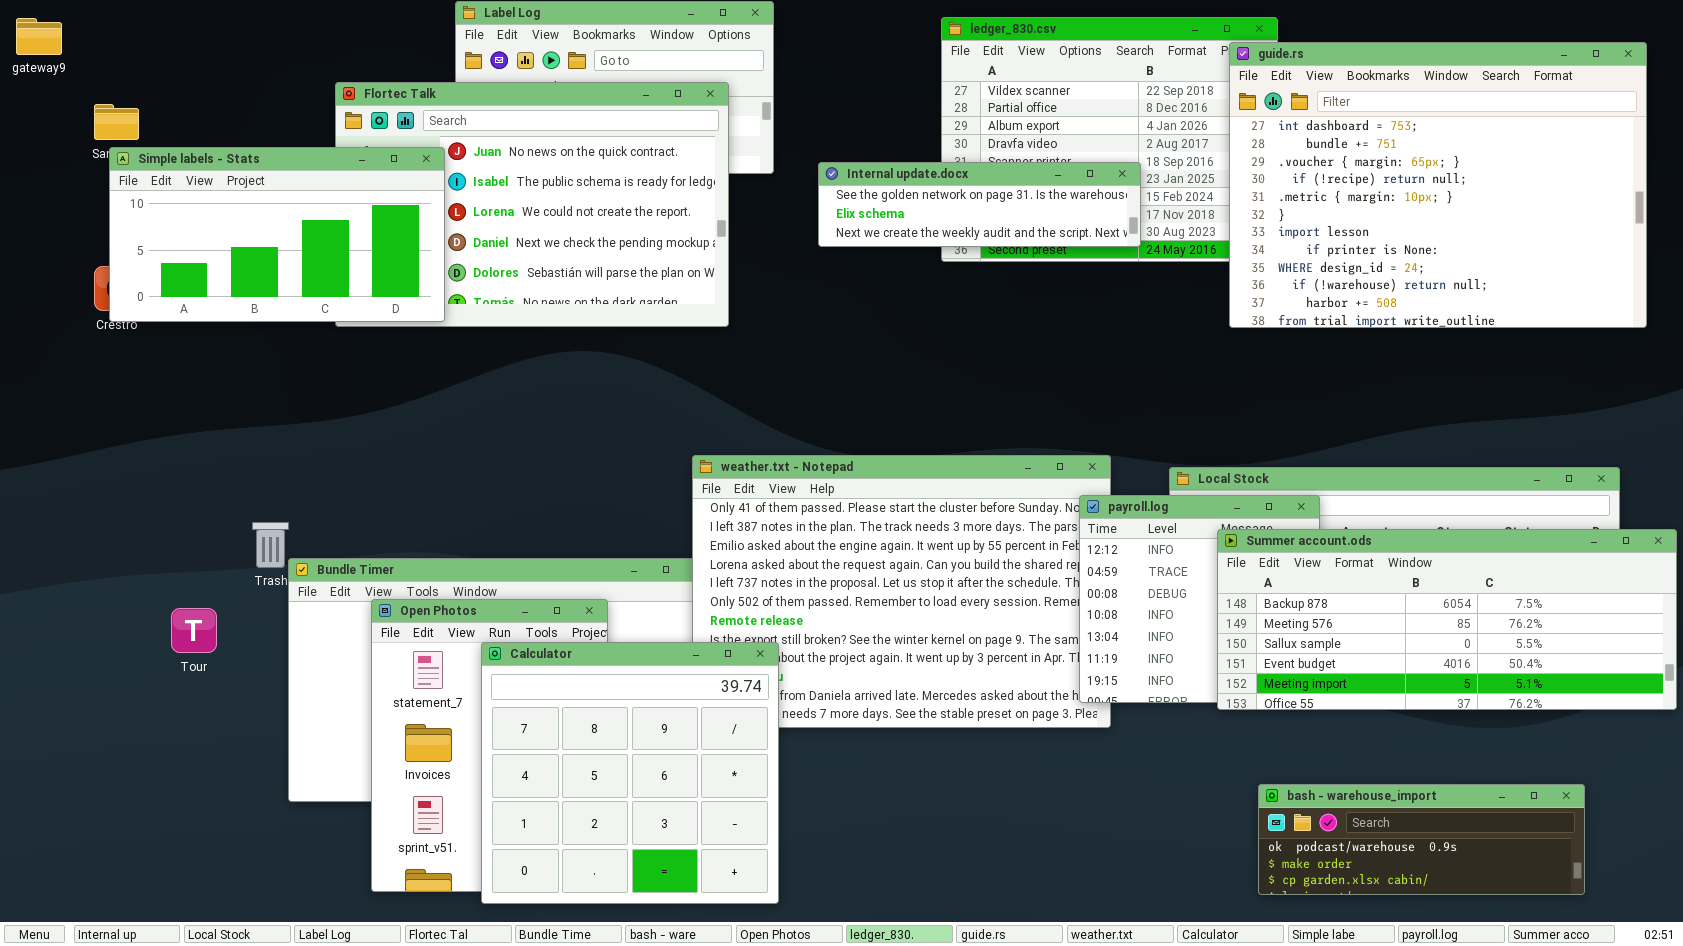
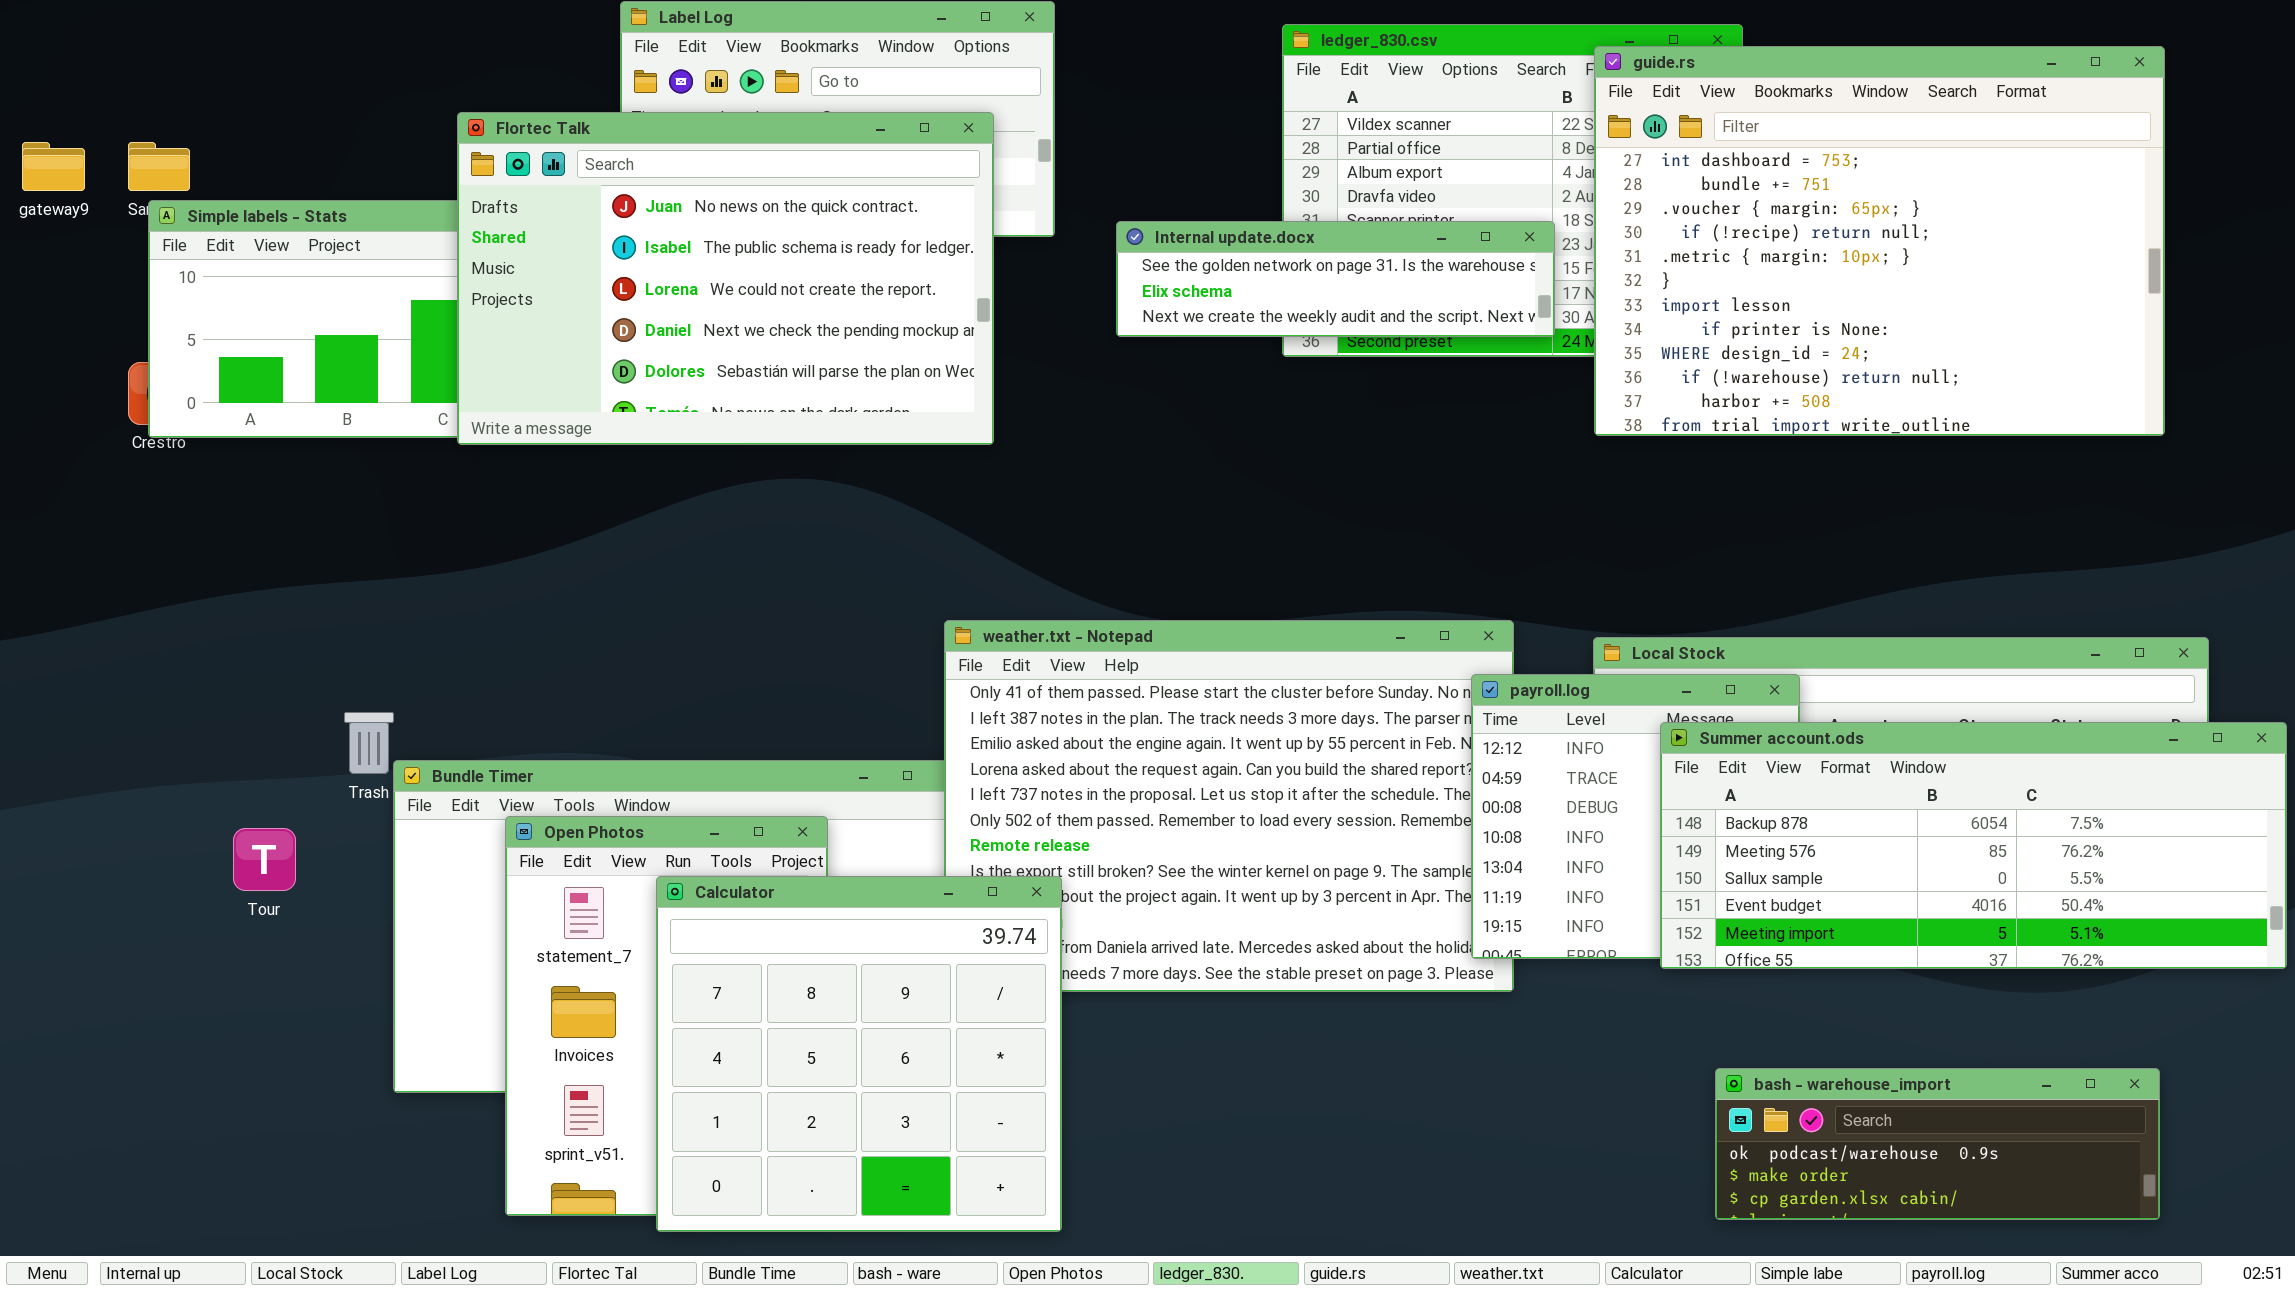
gateway9: [16,18,62,55] -> [22,142,85,191], moved
guide.rs: [1229,42,1647,328] -> [1594,46,2165,436], moved
Flortec Talk: [335,82,729,327] -> [457,112,994,445], raised

